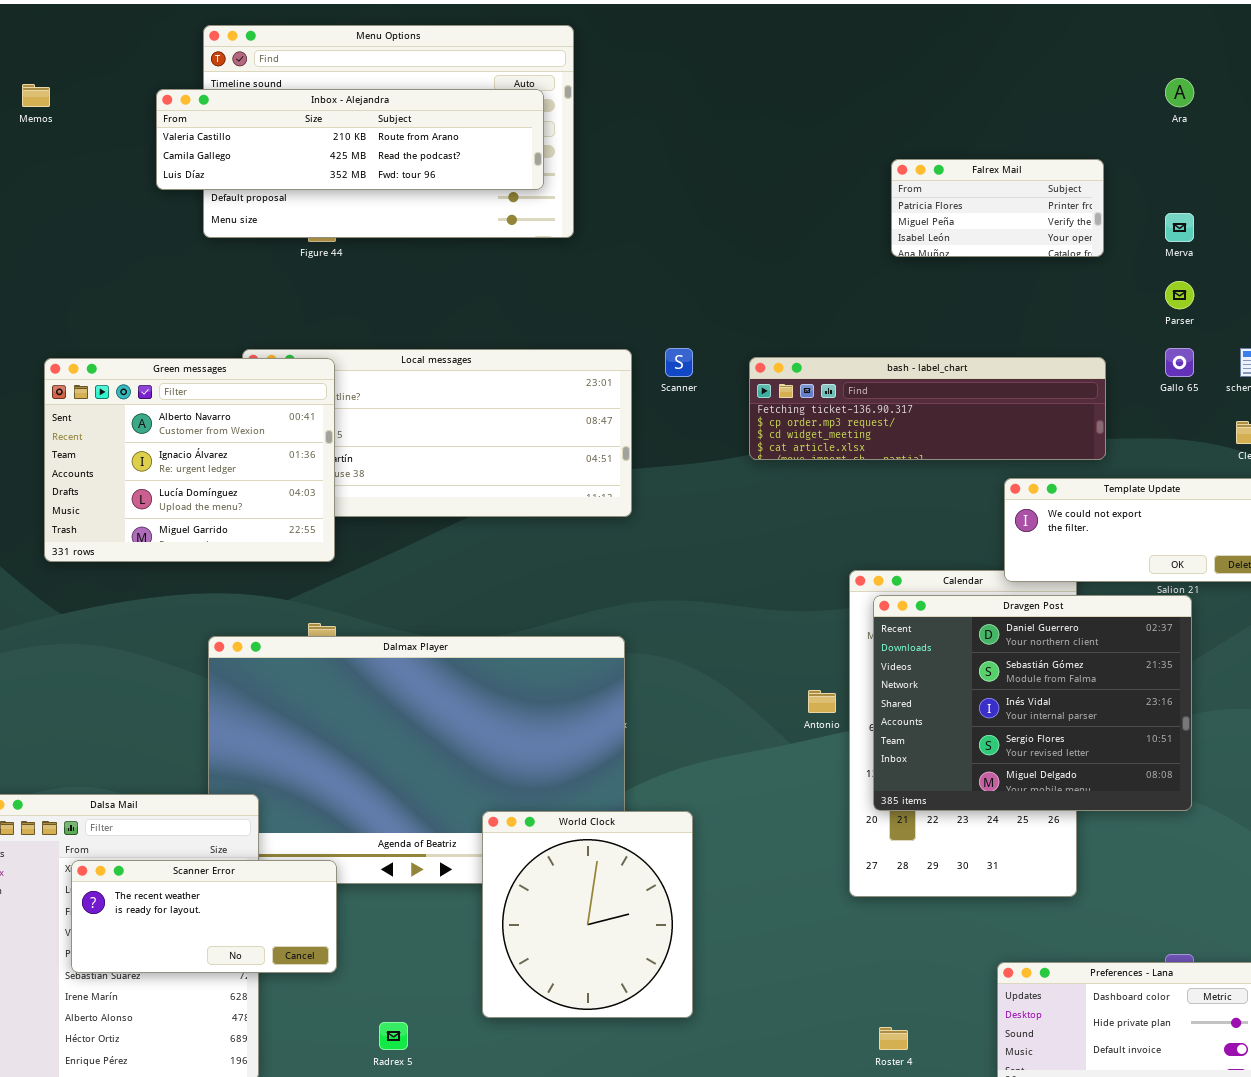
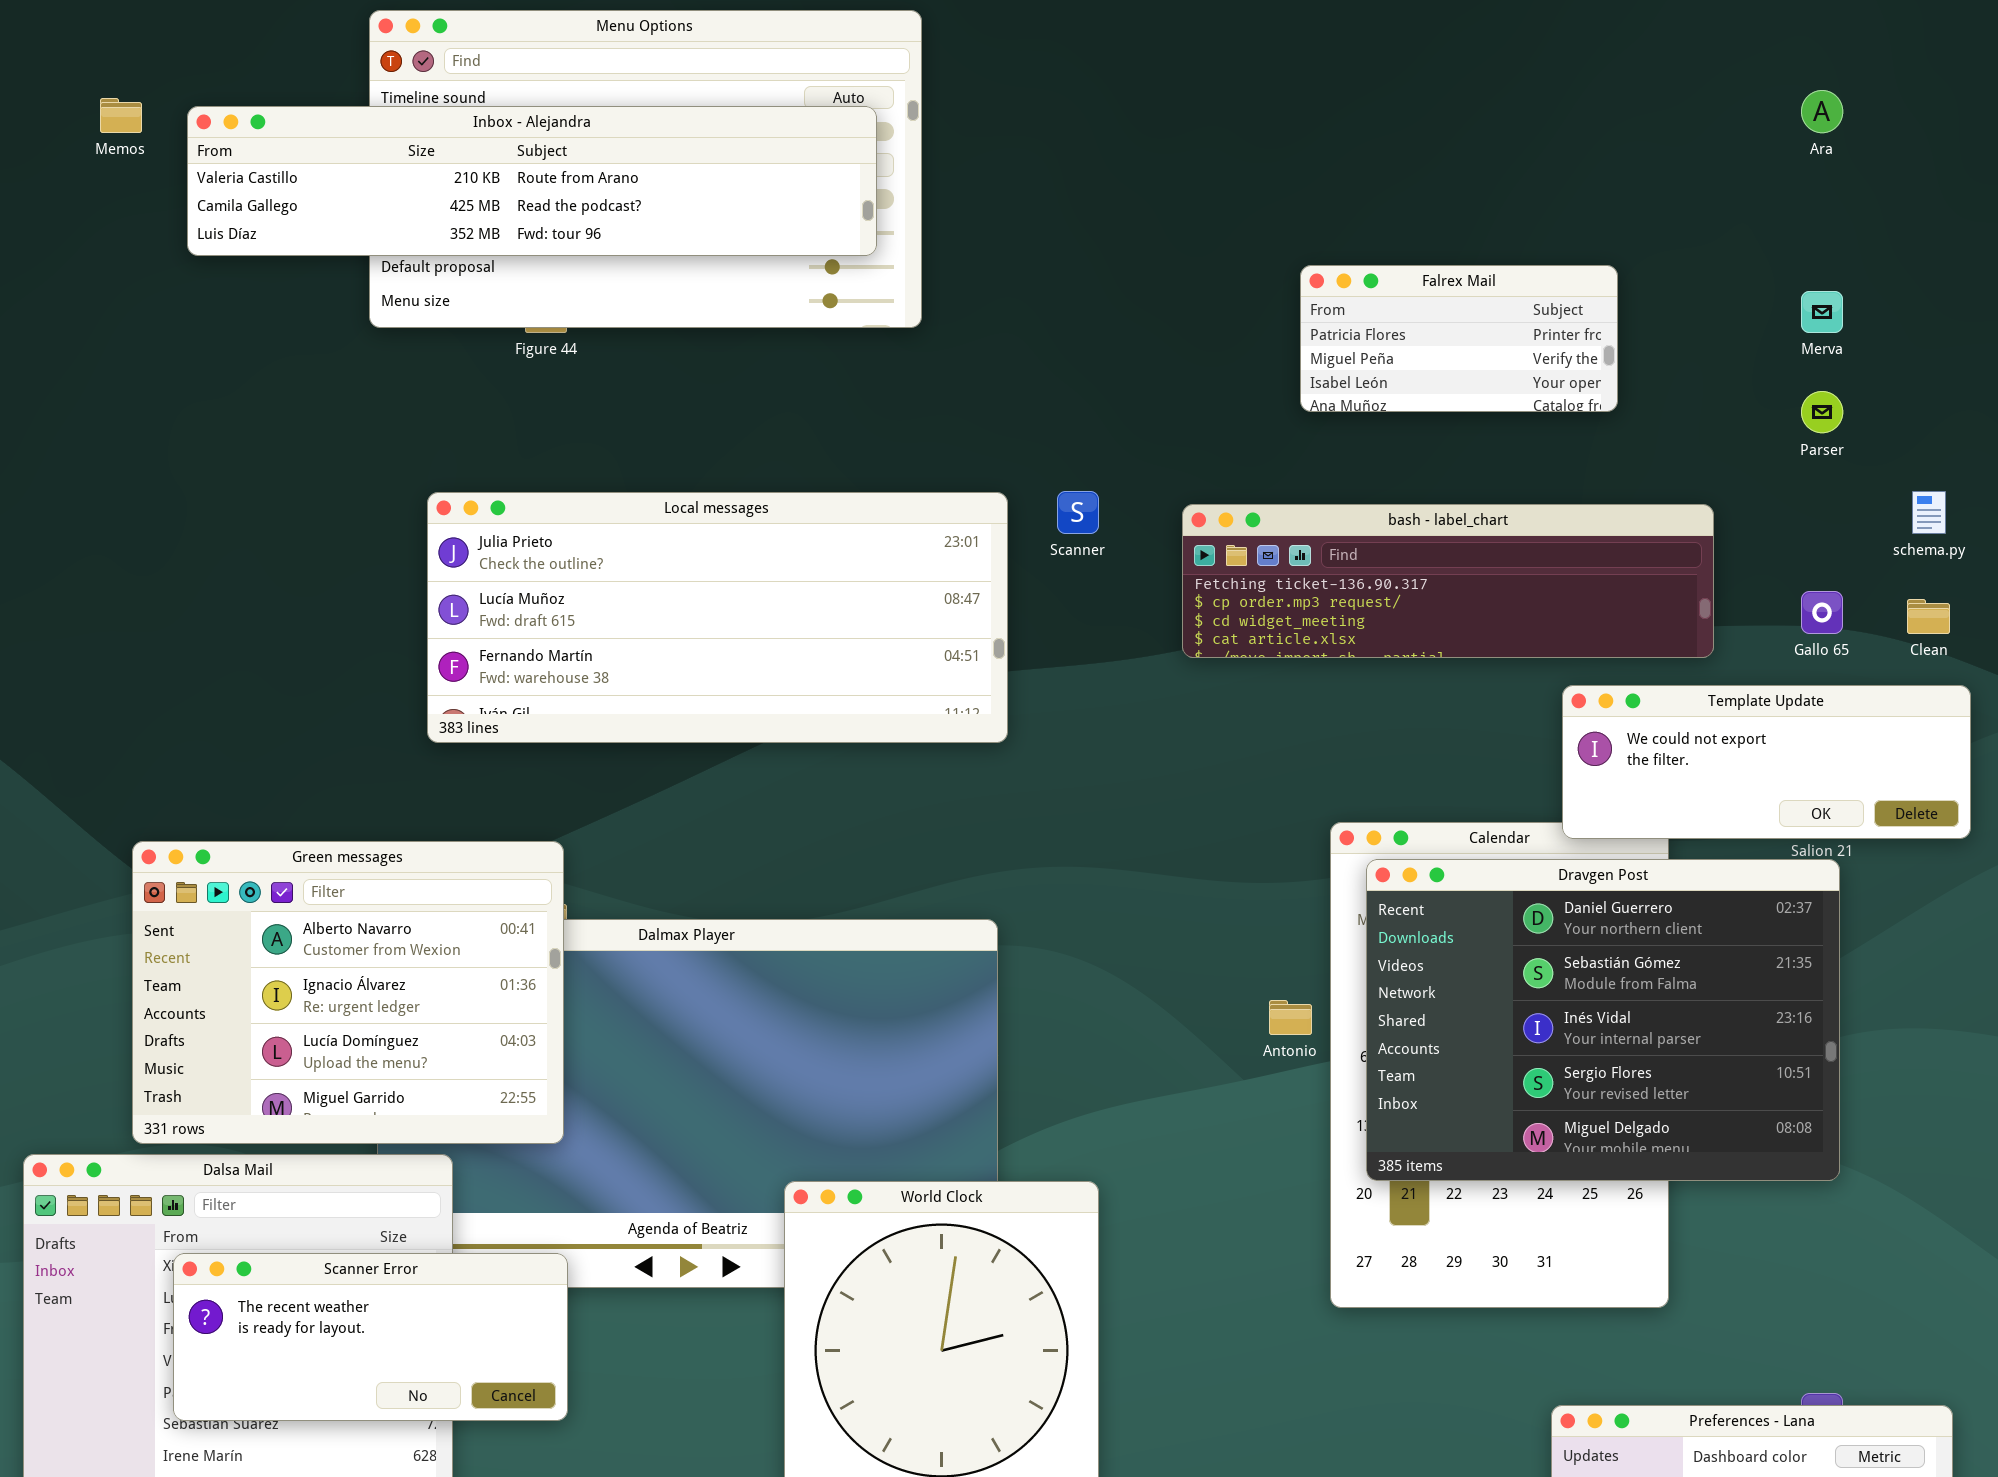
Inbox - Alejandra: [156,89,544,190] -> [187,106,877,256], resized
Falrex Mail: [891,159,1104,257] -> [1300,265,1618,412], moved
Gallo 65: [1165,348,1194,377] -> [1801,591,1843,634], moved
Green messages: [44,358,335,562] -> [132,841,564,1144], moved

